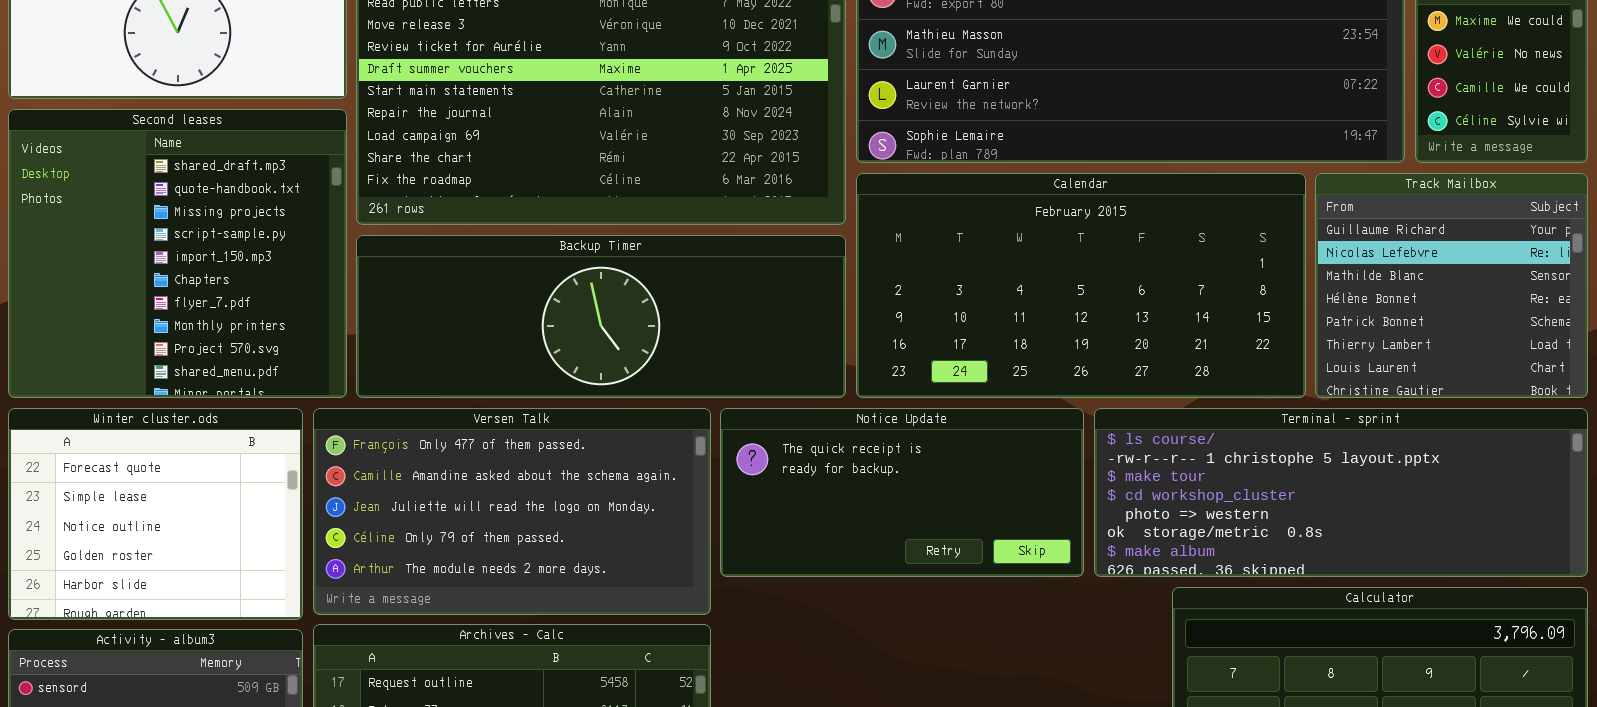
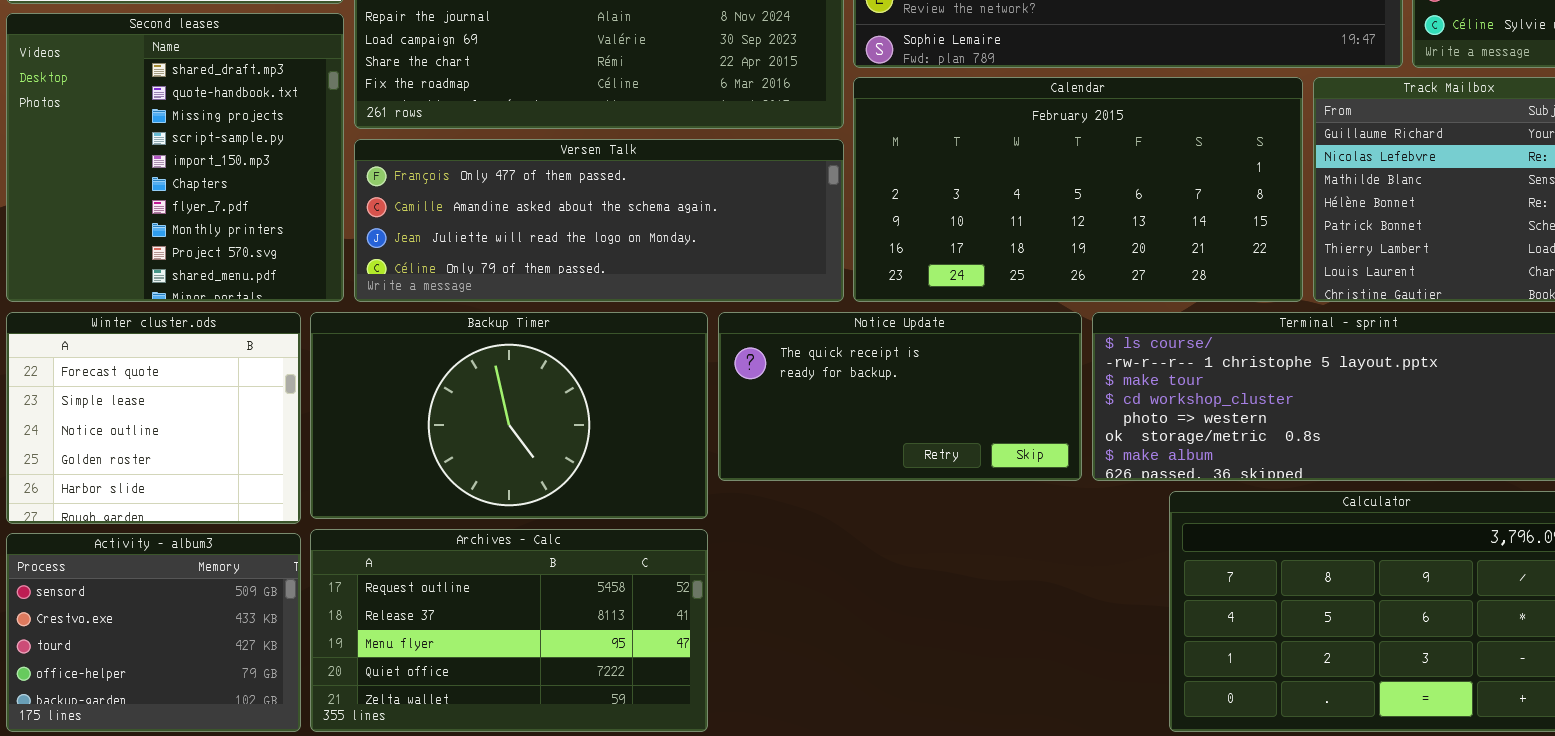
Backup Timer: [356,235,846,398] -> [310,312,708,519], moved, resized
Versen Talk: [313,408,711,615] -> [354,139,844,302], moved, resized

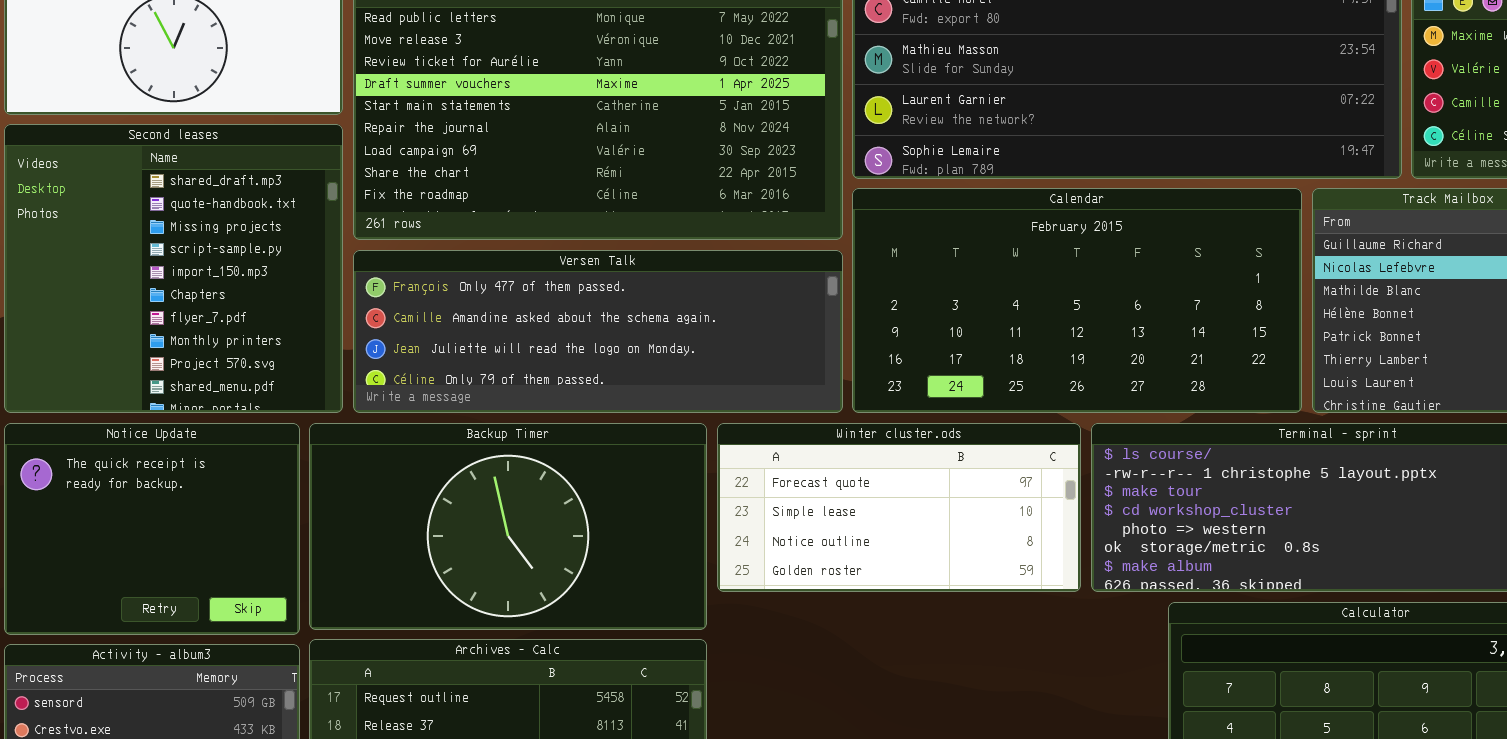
Winter cluster.ods: [6,312,301,524] -> [717,423,1081,592], moved, resized
Notice Update: [718,312,1082,481] -> [4,423,300,635], moved, resized

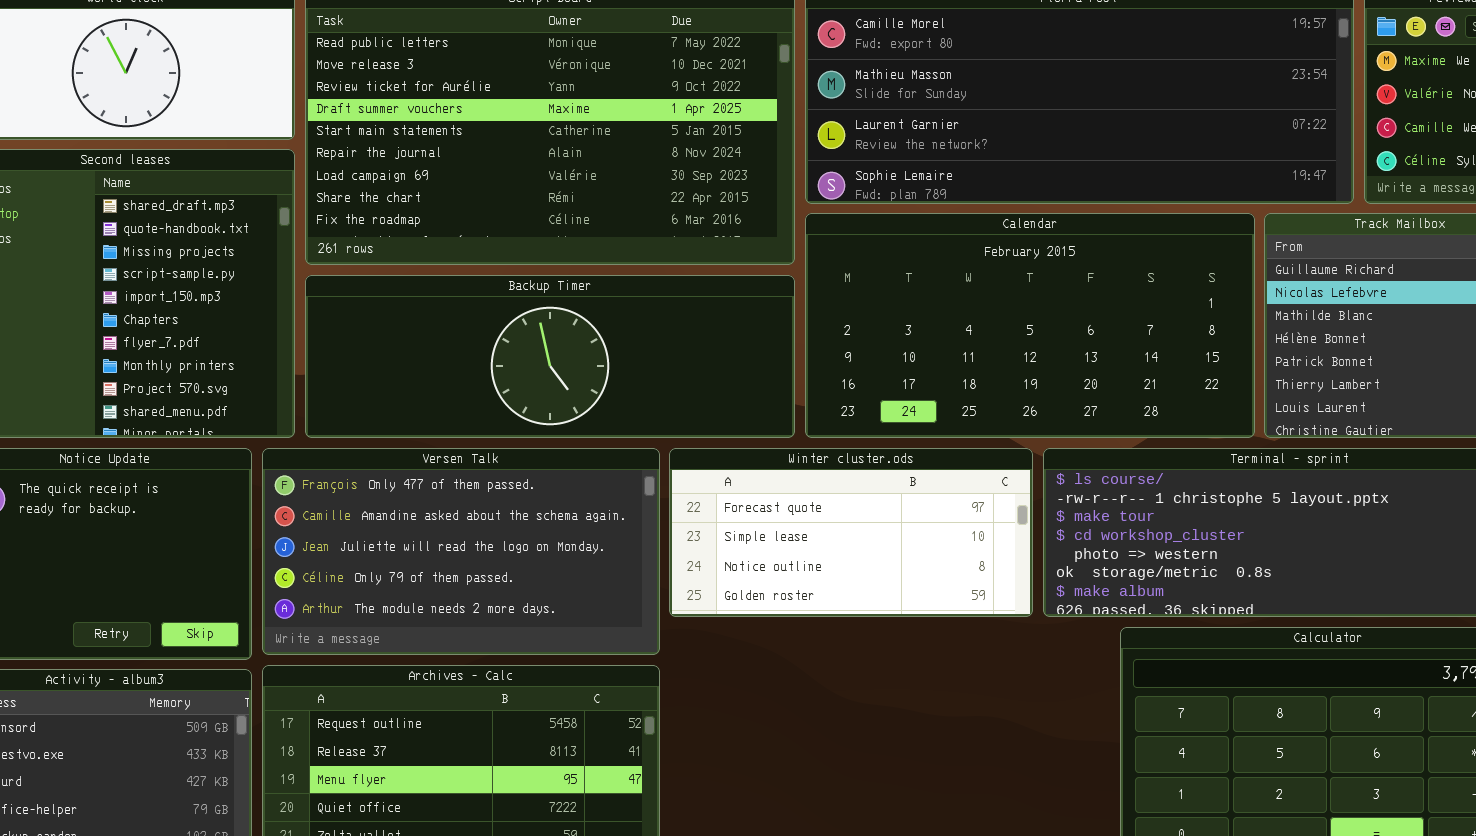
Versen Talk: [353,250,843,413] -> [262,448,660,655], moved, resized
Backup Timer: [309,423,707,630] -> [305,275,795,438], moved, resized

